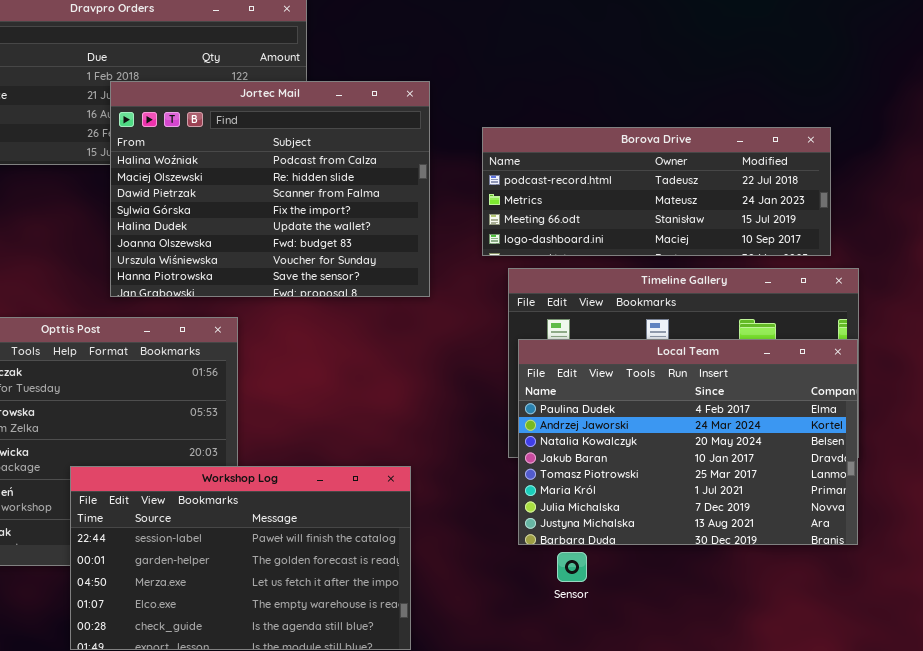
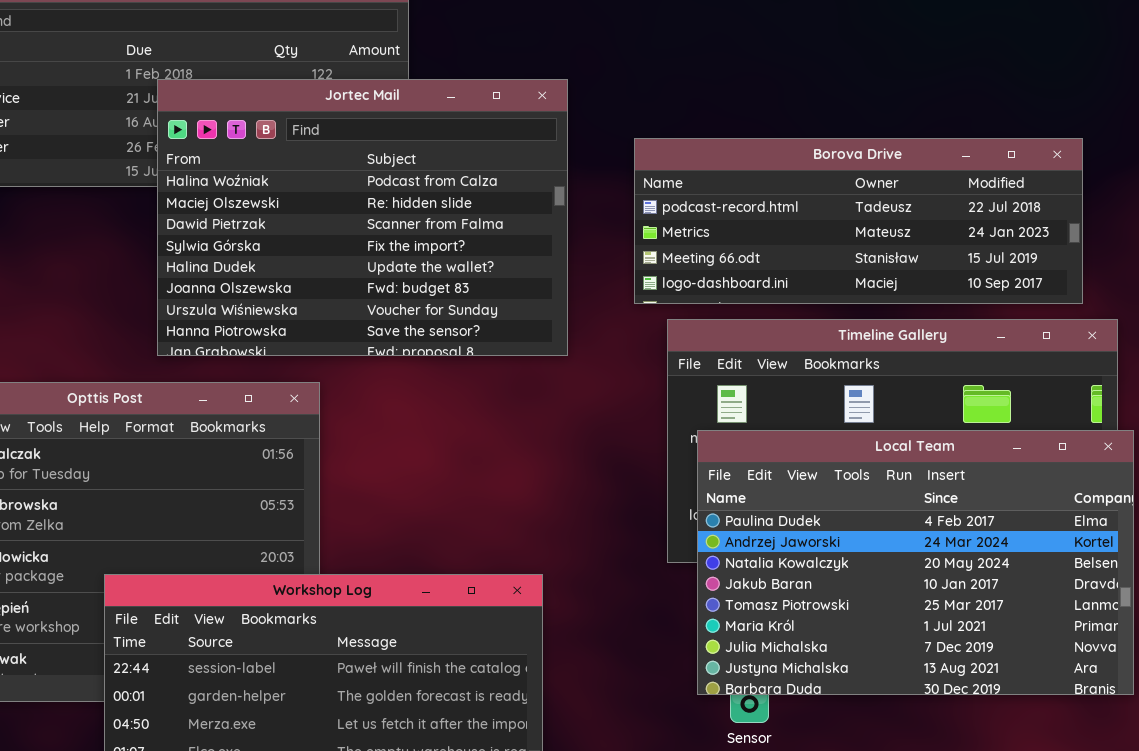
Local Team: [518,339,858,545] -> [697,430,1134,695], moved

